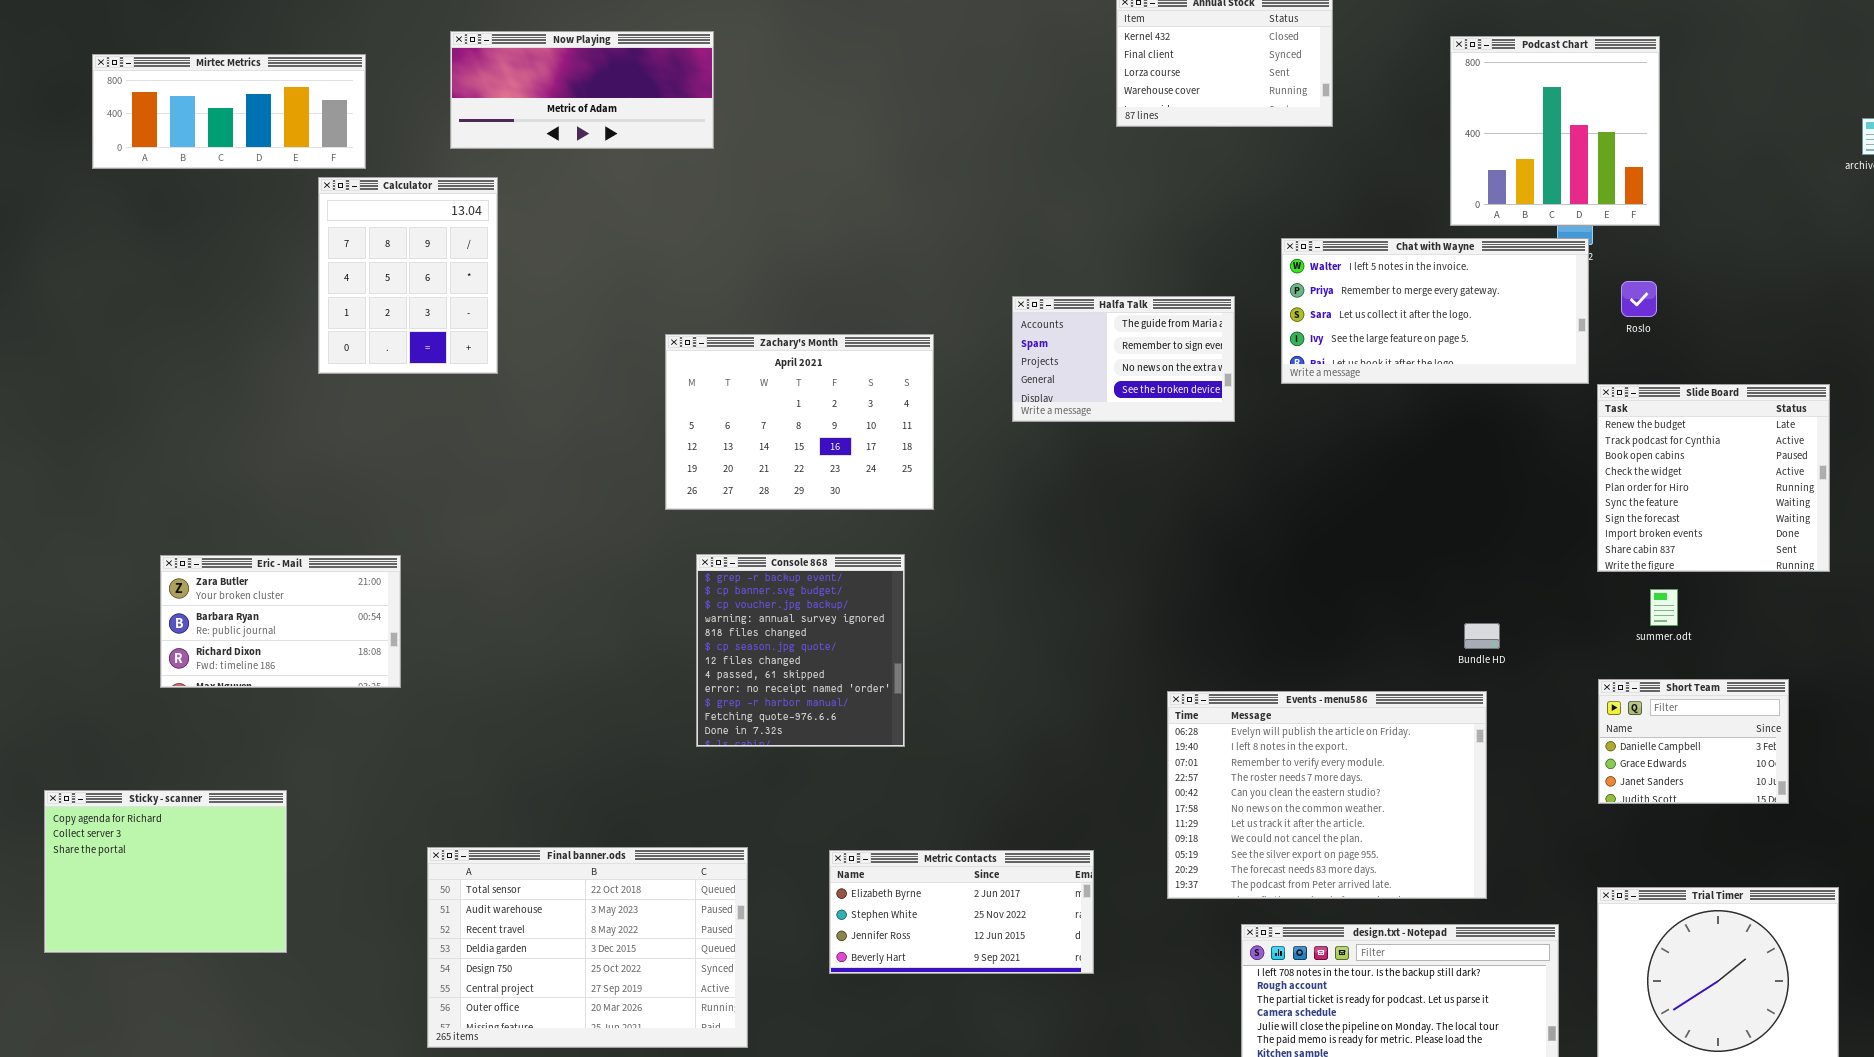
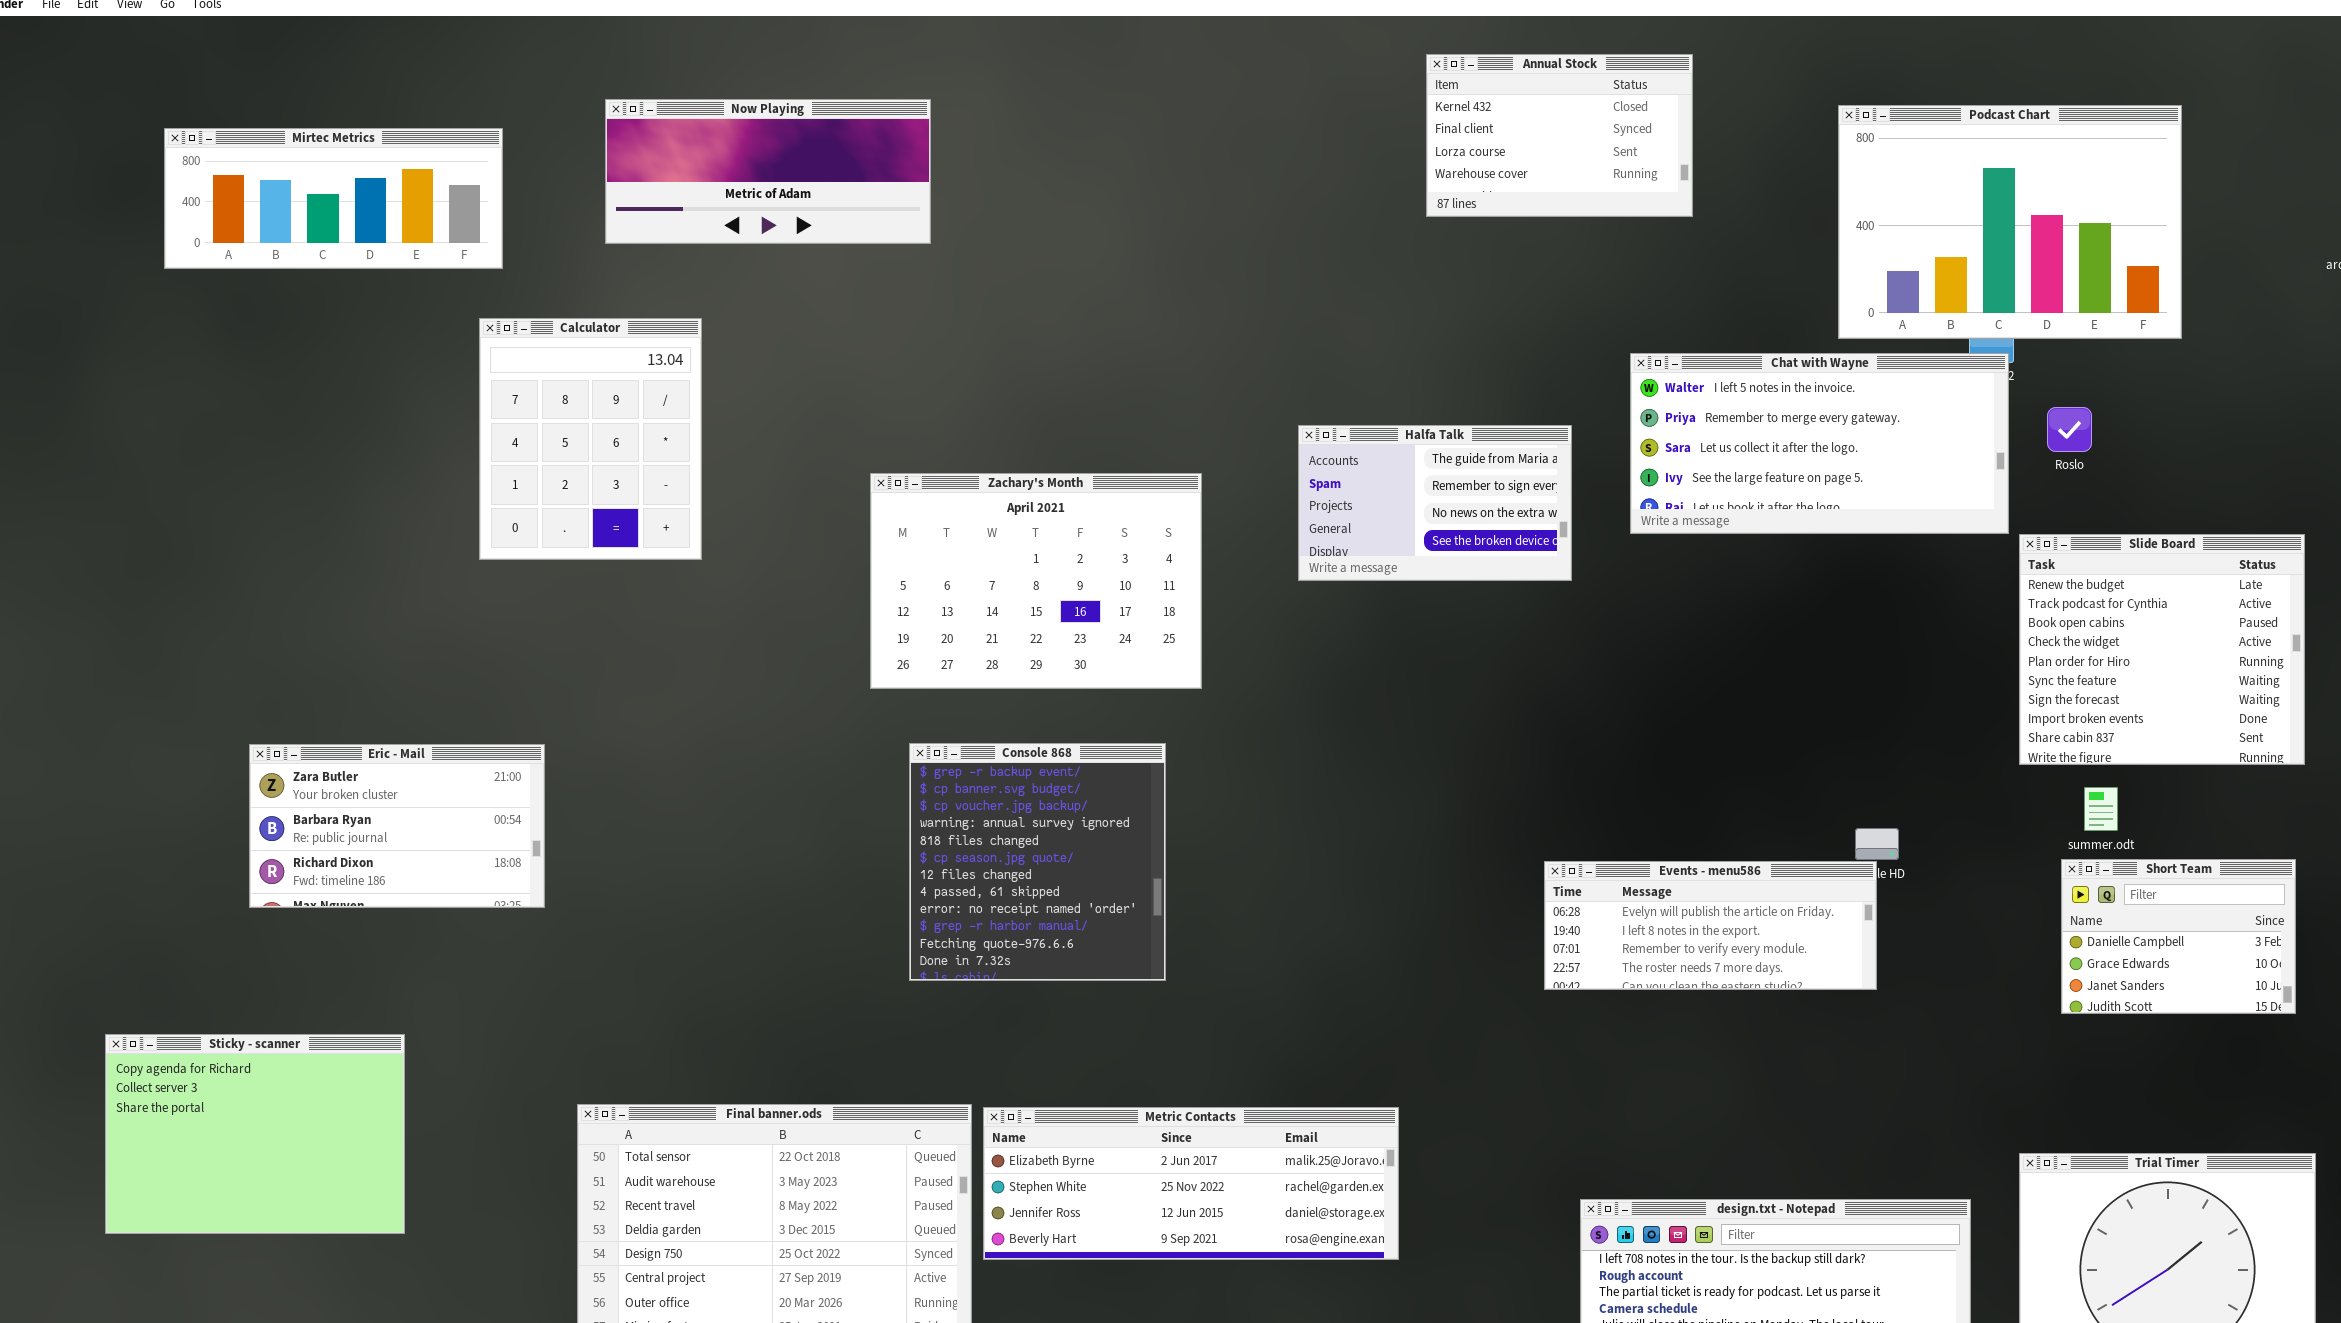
Podcast Chart: [1450,36,1660,226] -> [1838,105,2182,339], resized
Calculator: [318,177,498,374] -> [479,318,702,560], moved
Short Team: [1598,679,1789,804] -> [2061,859,2296,1014], moved
Events - menu586: [1167,691,1487,899] -> [1544,861,1877,990], moved, resized
Metric Contacts: [829,850,1094,974] -> [983,1107,1399,1260], resized

